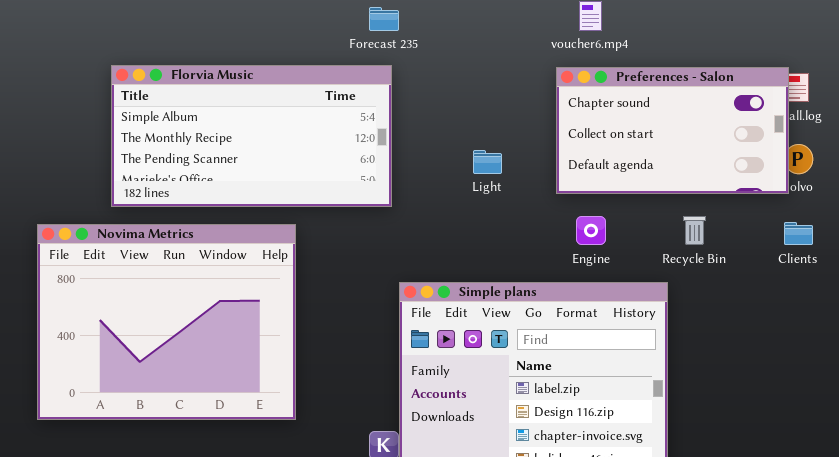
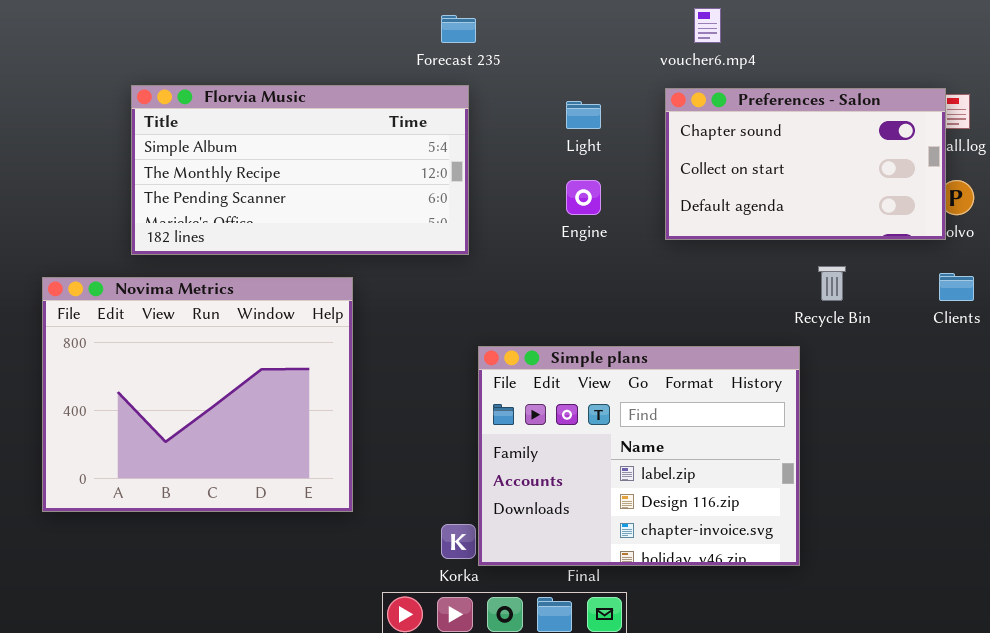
Light: [473,150,502,174] -> [566,101,601,129], moved
Engine: [576,216,606,245] -> [566,180,601,215], moved

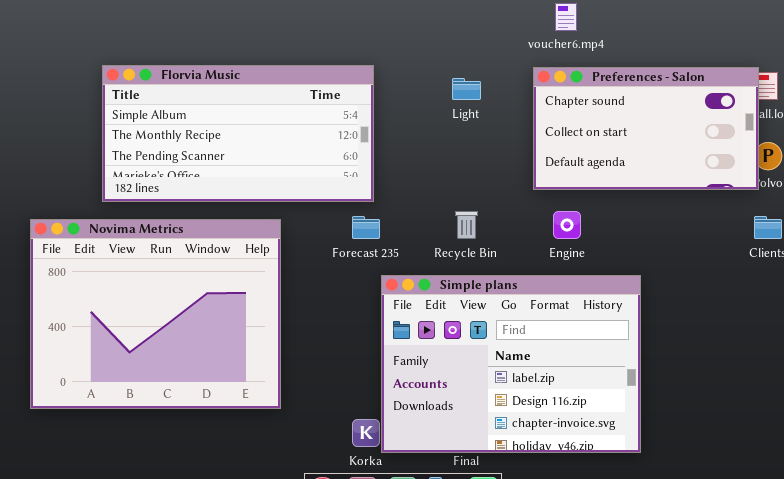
Forecast 235: [441,15,476,43] -> [352,216,380,239], moved
Engine: [566,180,601,215] -> [553,211,581,239], moved
Recycle Bin: [818,266,846,301] -> [455,211,478,239], moved

